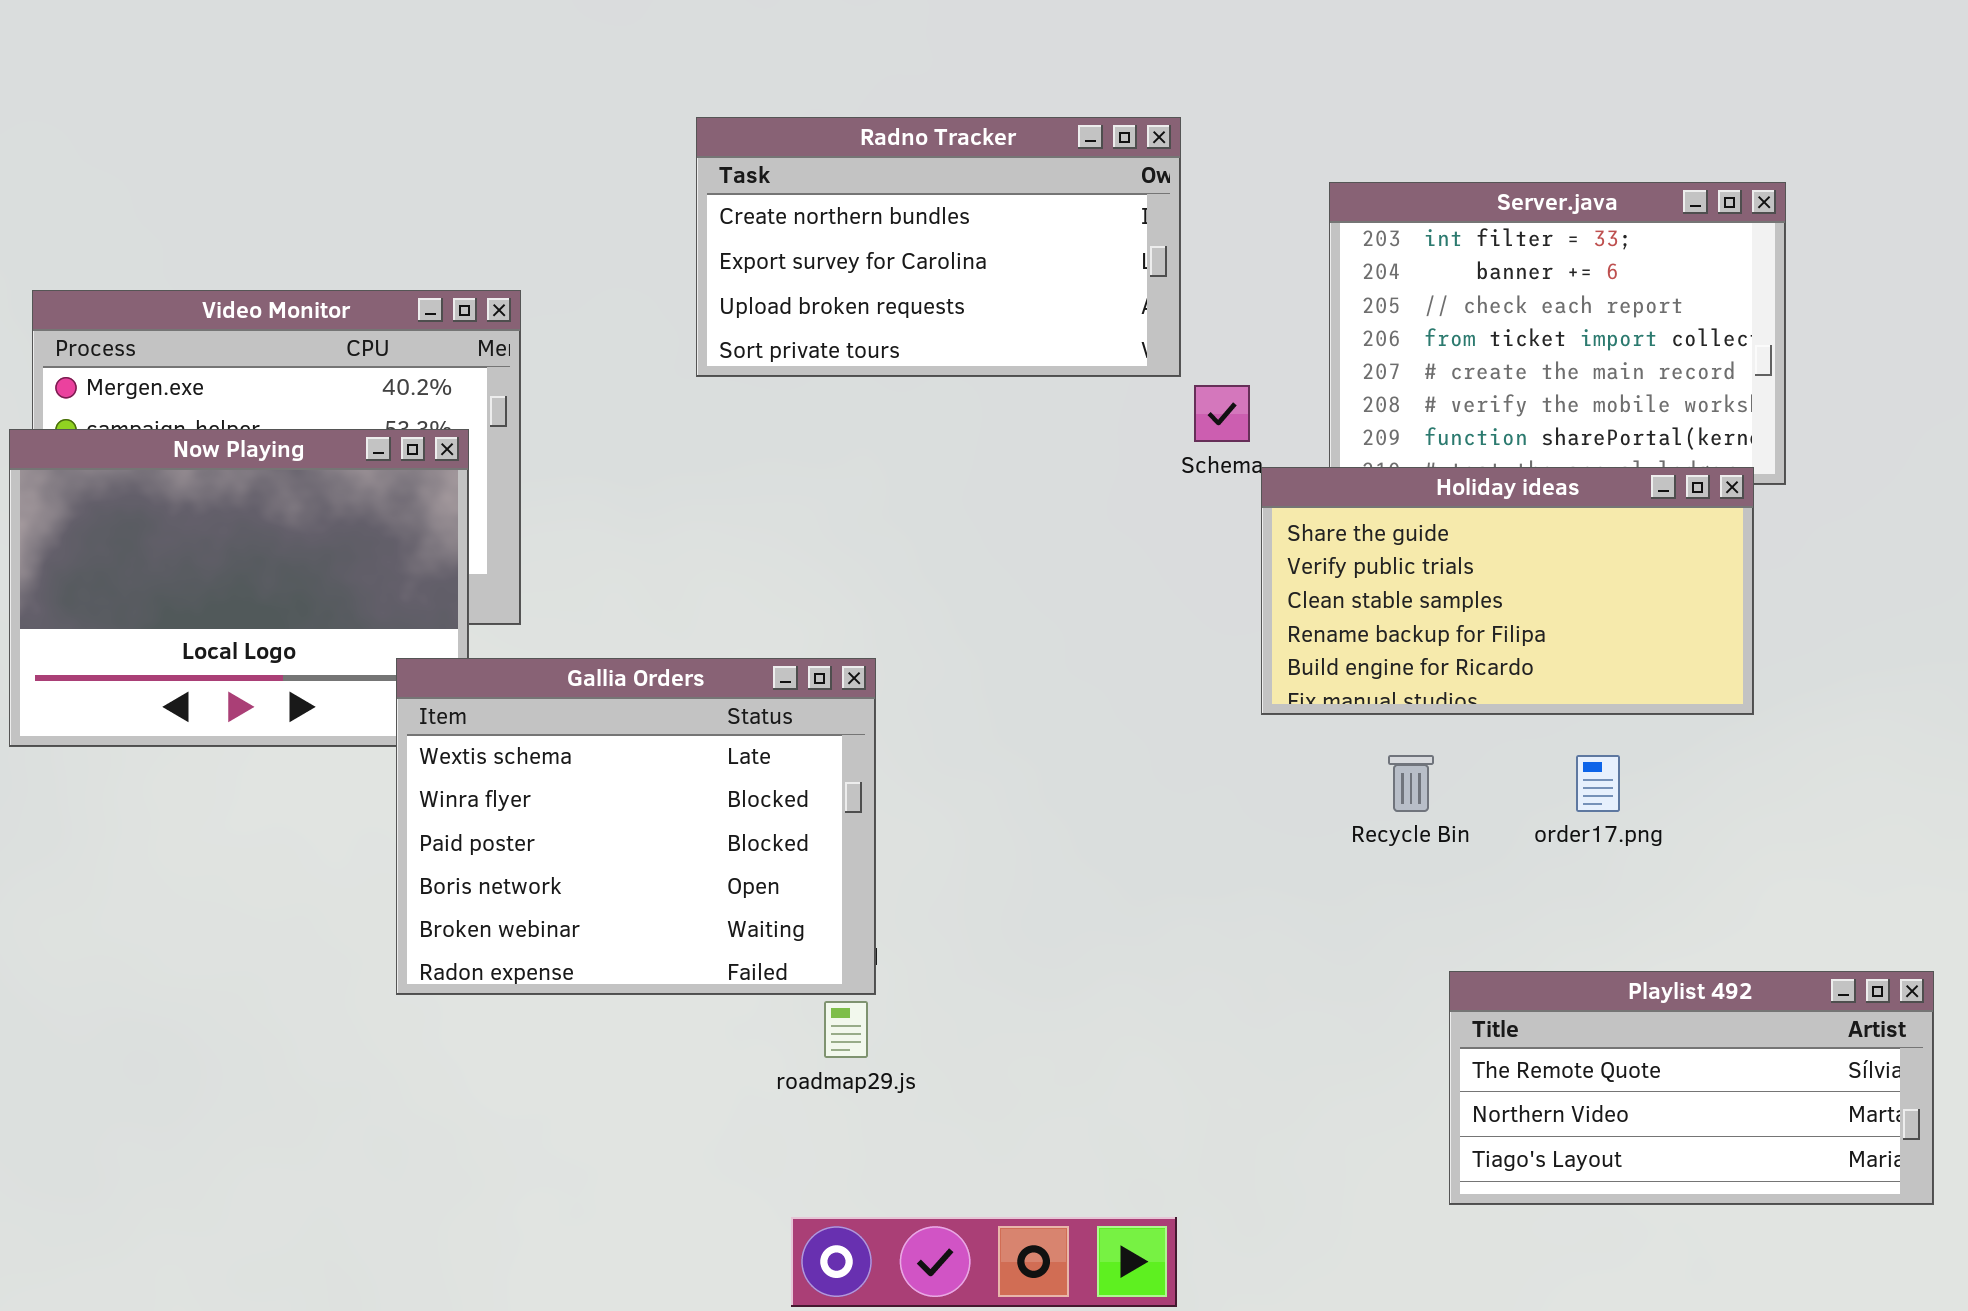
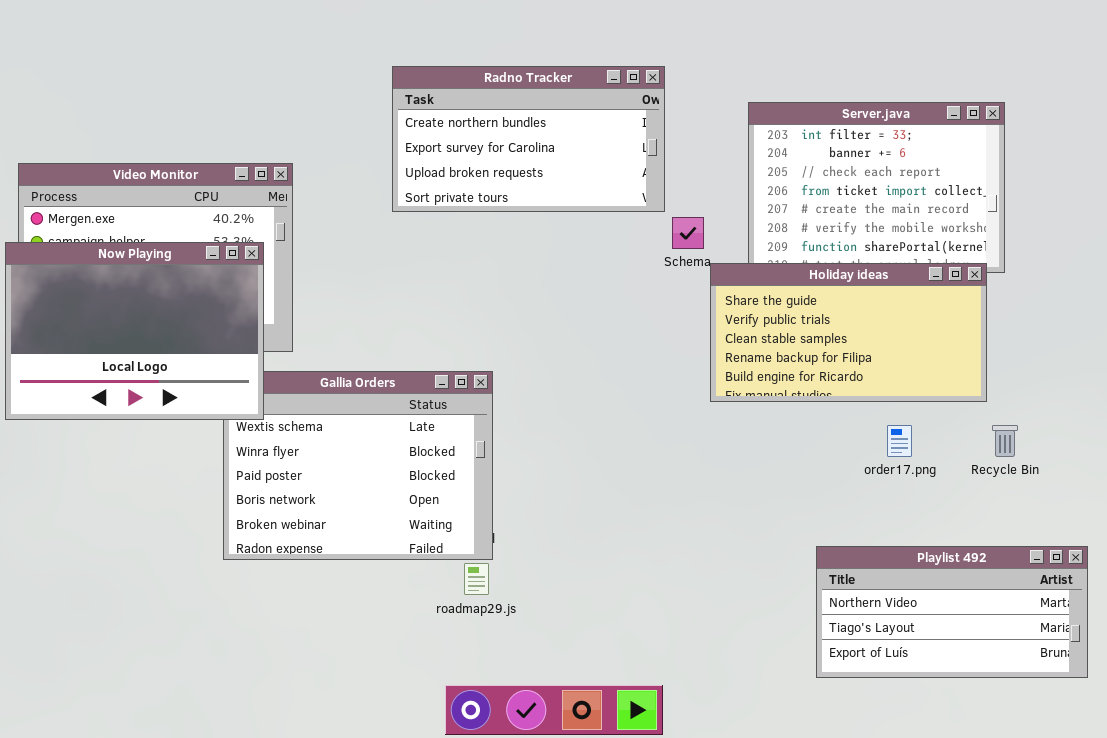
Now Playing: [9,429,469,747] -> [5,242,264,420], raised
Recycle Bin: [1388,755,1434,812] -> [992,425,1018,457], moved
Playlist 492: [1449,971,1934,1205] -> [816,546,1088,678], scrolled down 1 row

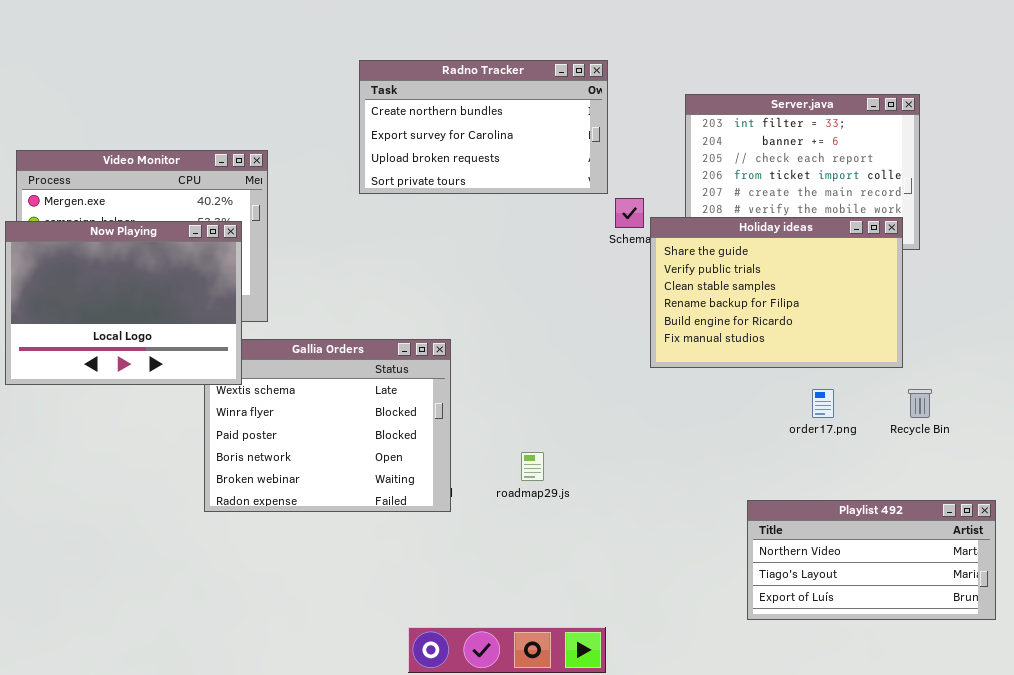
Holiday ideas: [710,263,987,402] -> [650,217,903,368], resized
roadmap29.js: [464,563,489,595] -> [521,452,544,481], moved

